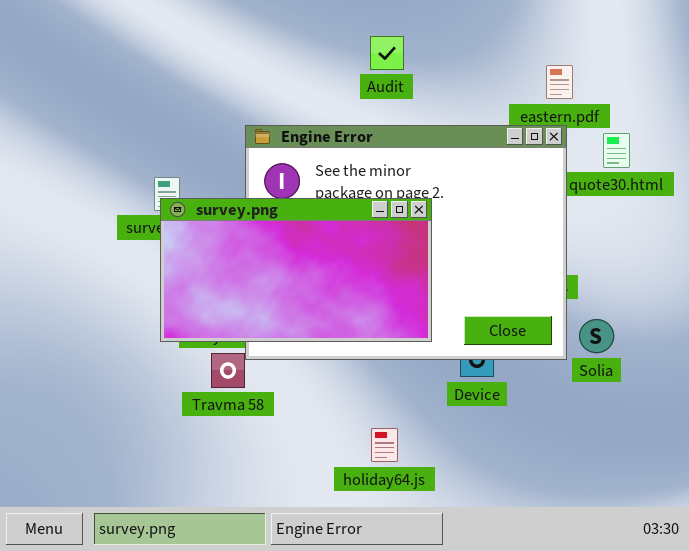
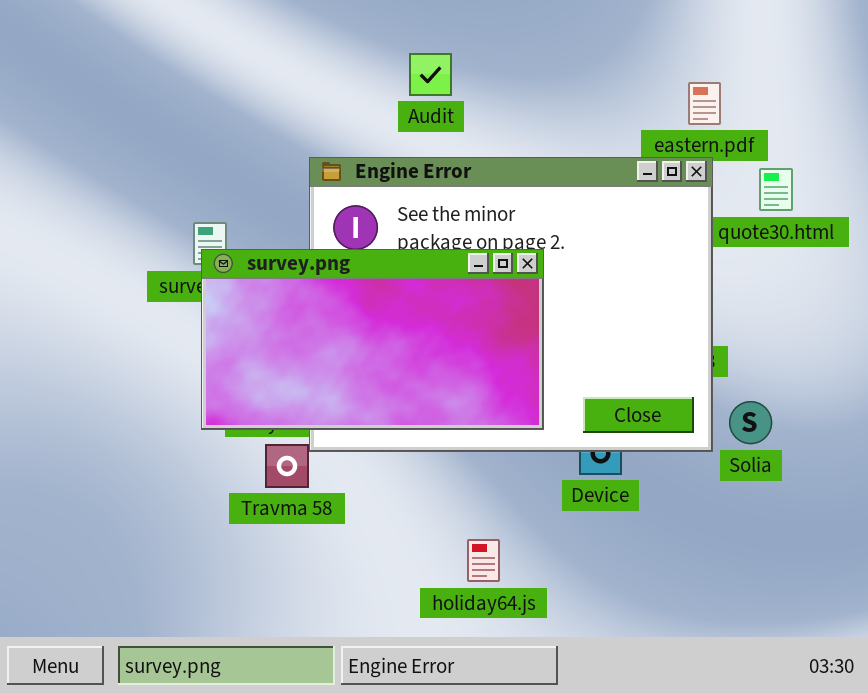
Audit: [370,36,404,70] -> [409,53,452,96], moved

